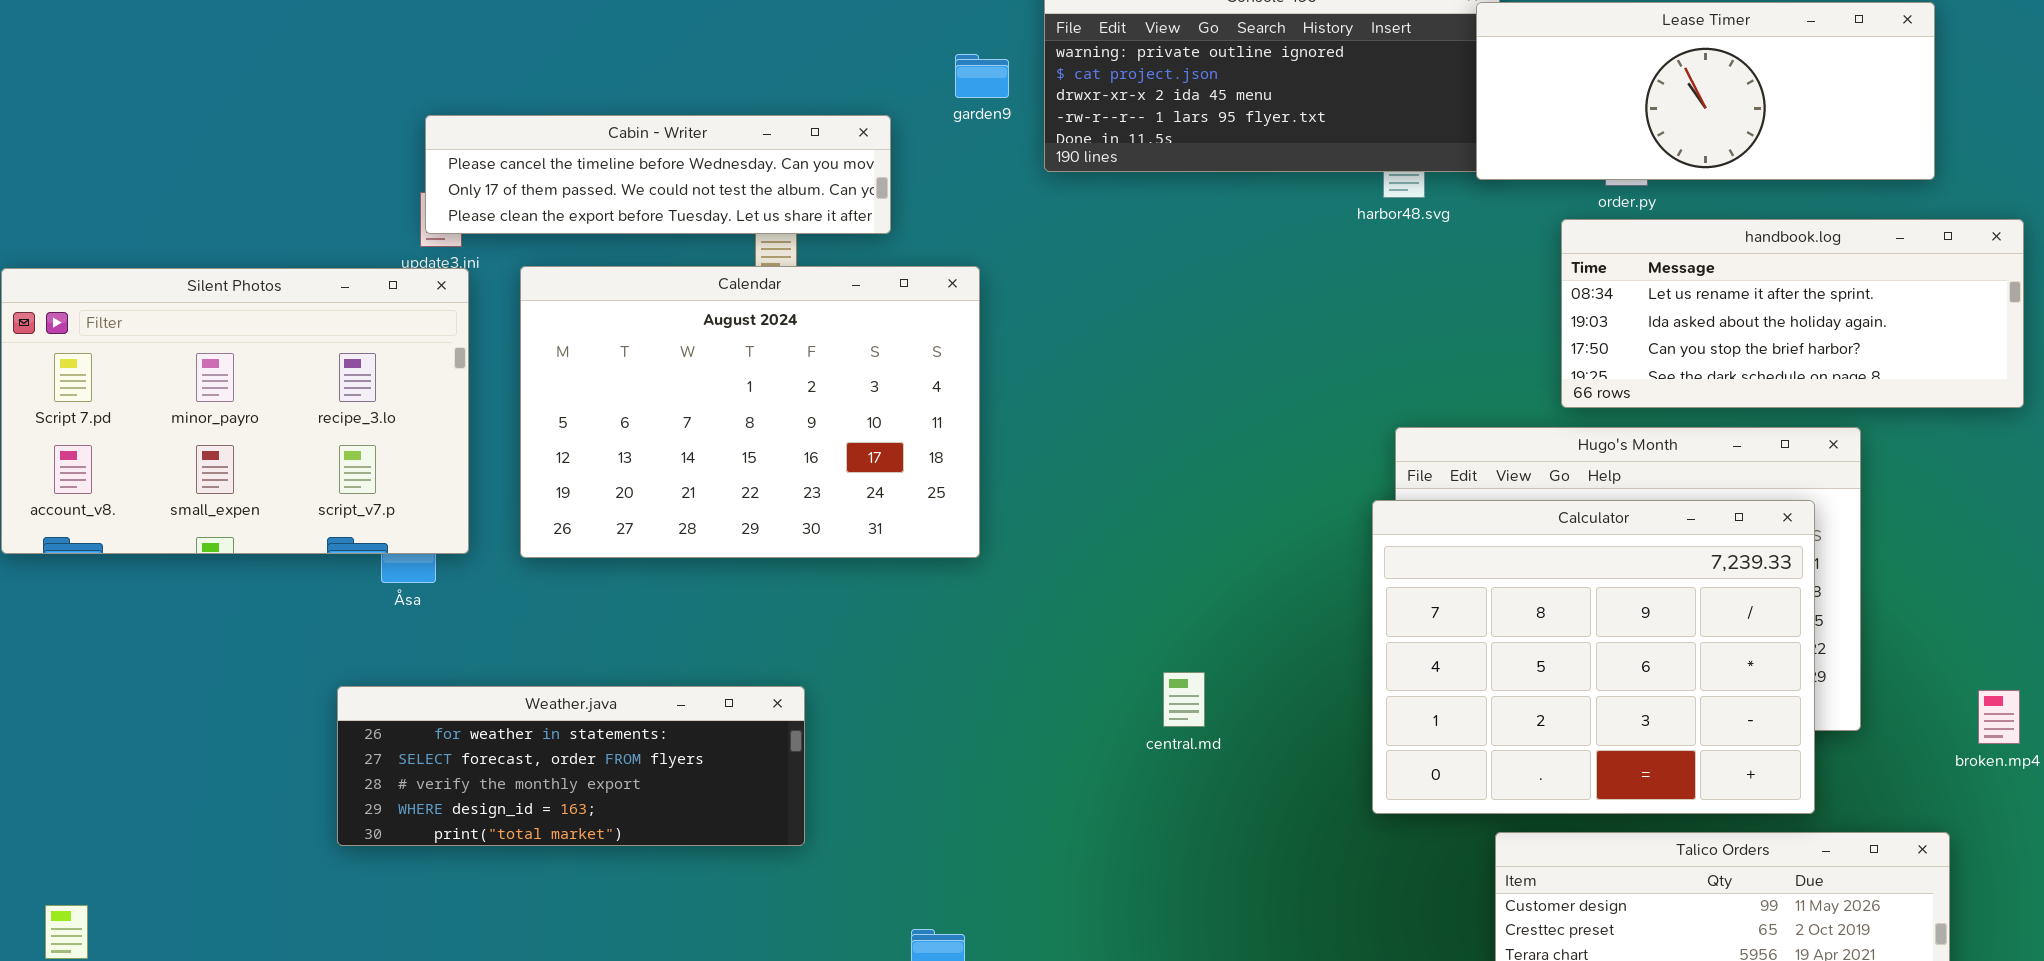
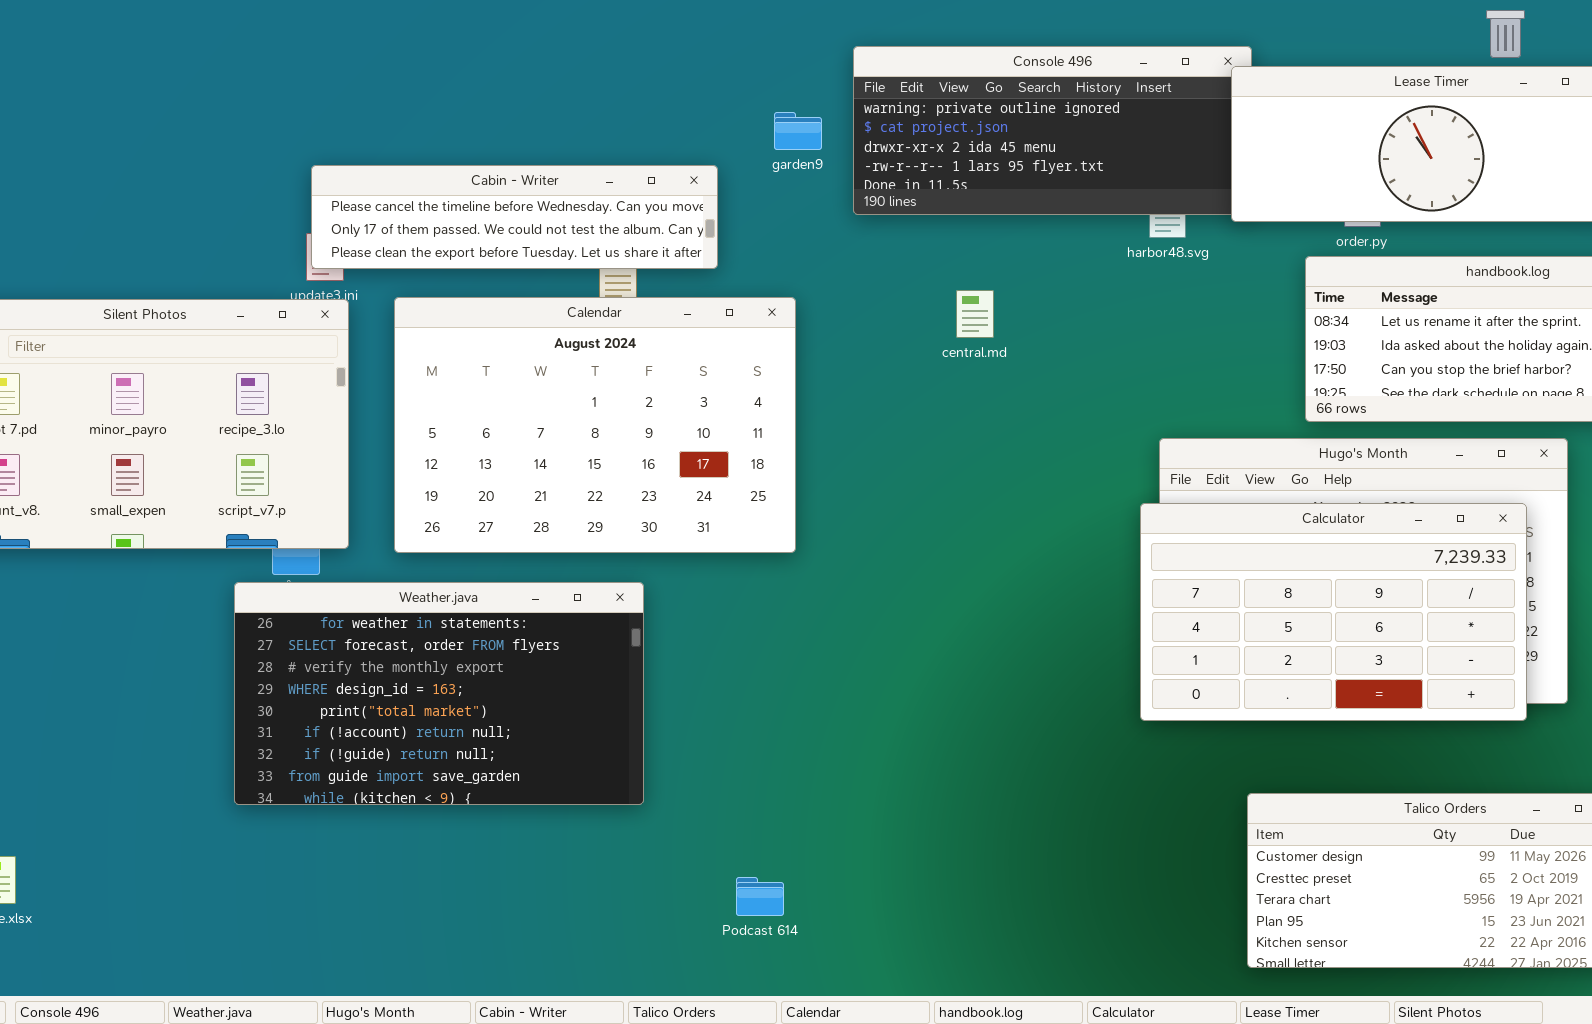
Calculator: [1372,500,1815,814] -> [1140,503,1527,721], resized
central.md: [1163,672,1205,727] -> [956,290,994,338], moved
Weather.java: [337,686,805,846] -> [234,582,644,805], resized

